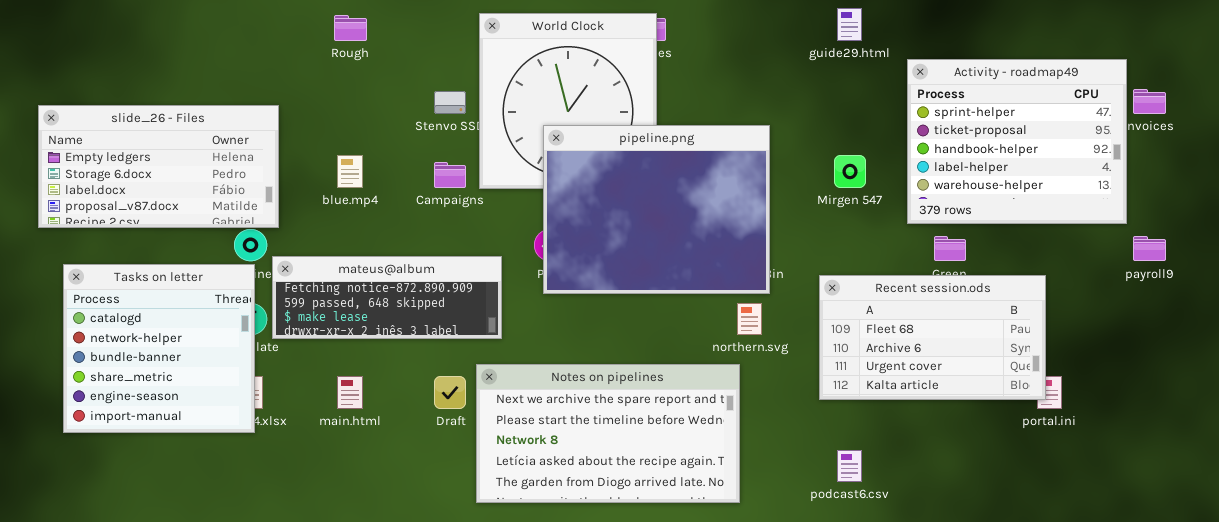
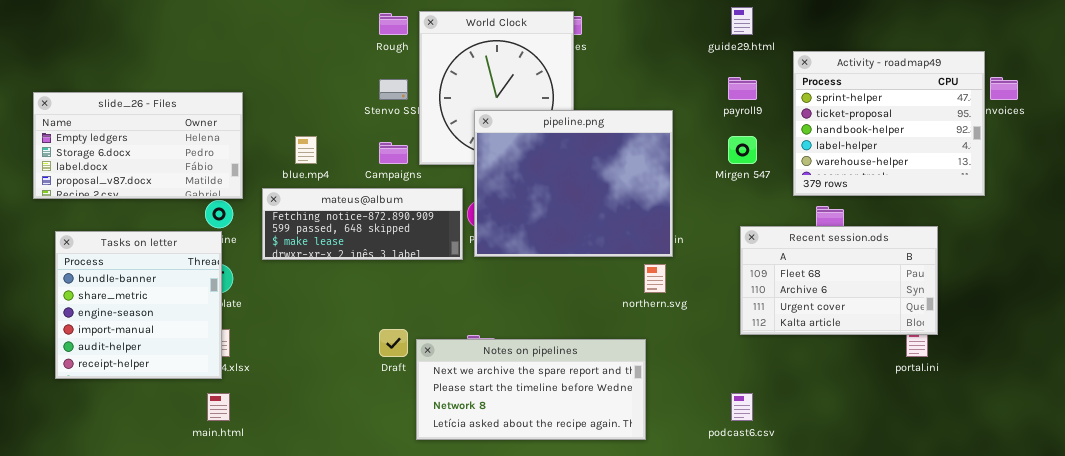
Rough: [334,15,367,41] -> [379,13,408,35], moved
payroll9: [1133,236,1166,261] -> [728,77,757,100], moved
mateus@album: [272,256,502,339] -> [262,188,463,260], moved
Tasks on letter: [63,264,255,433] -> [55,231,222,379], scrolled down 2 rows
Recent session.ods: [819,275,1046,400] -> [740,226,938,335], moved
Notes on pipelines: [476,364,740,503] -> [416,339,646,440], resized
main.html: [337,376,363,409] -> [207,393,230,421], moved

